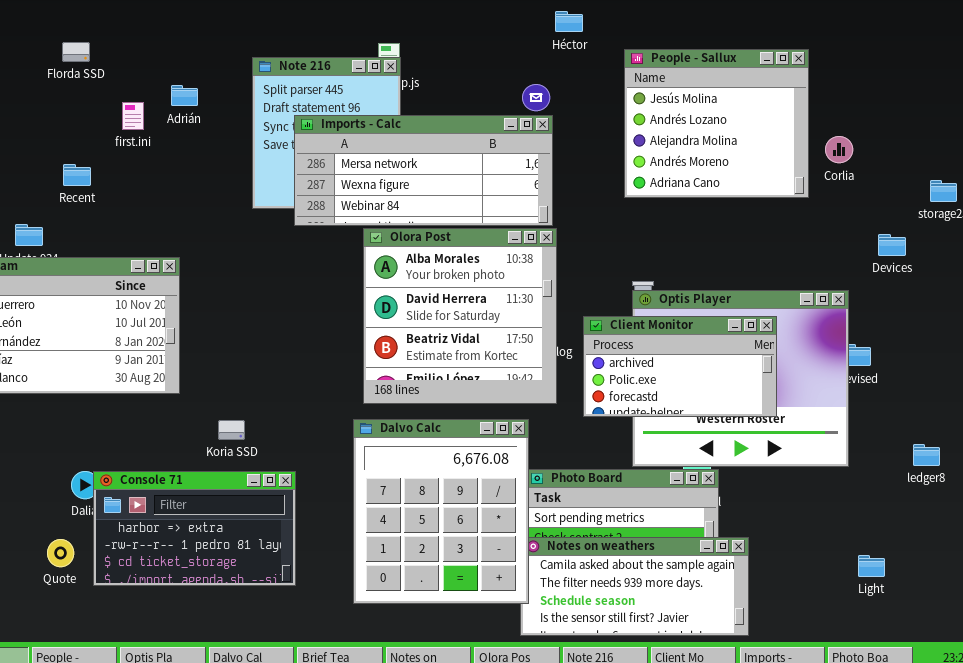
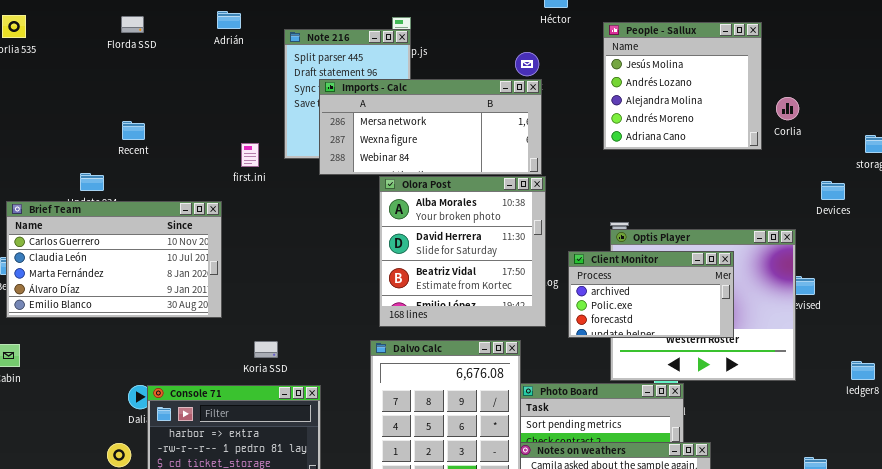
Adrián: [171,85,198,106] -> [217,11,241,29], moved
first.ini: [122,102,144,130] -> [241,143,259,167], moved

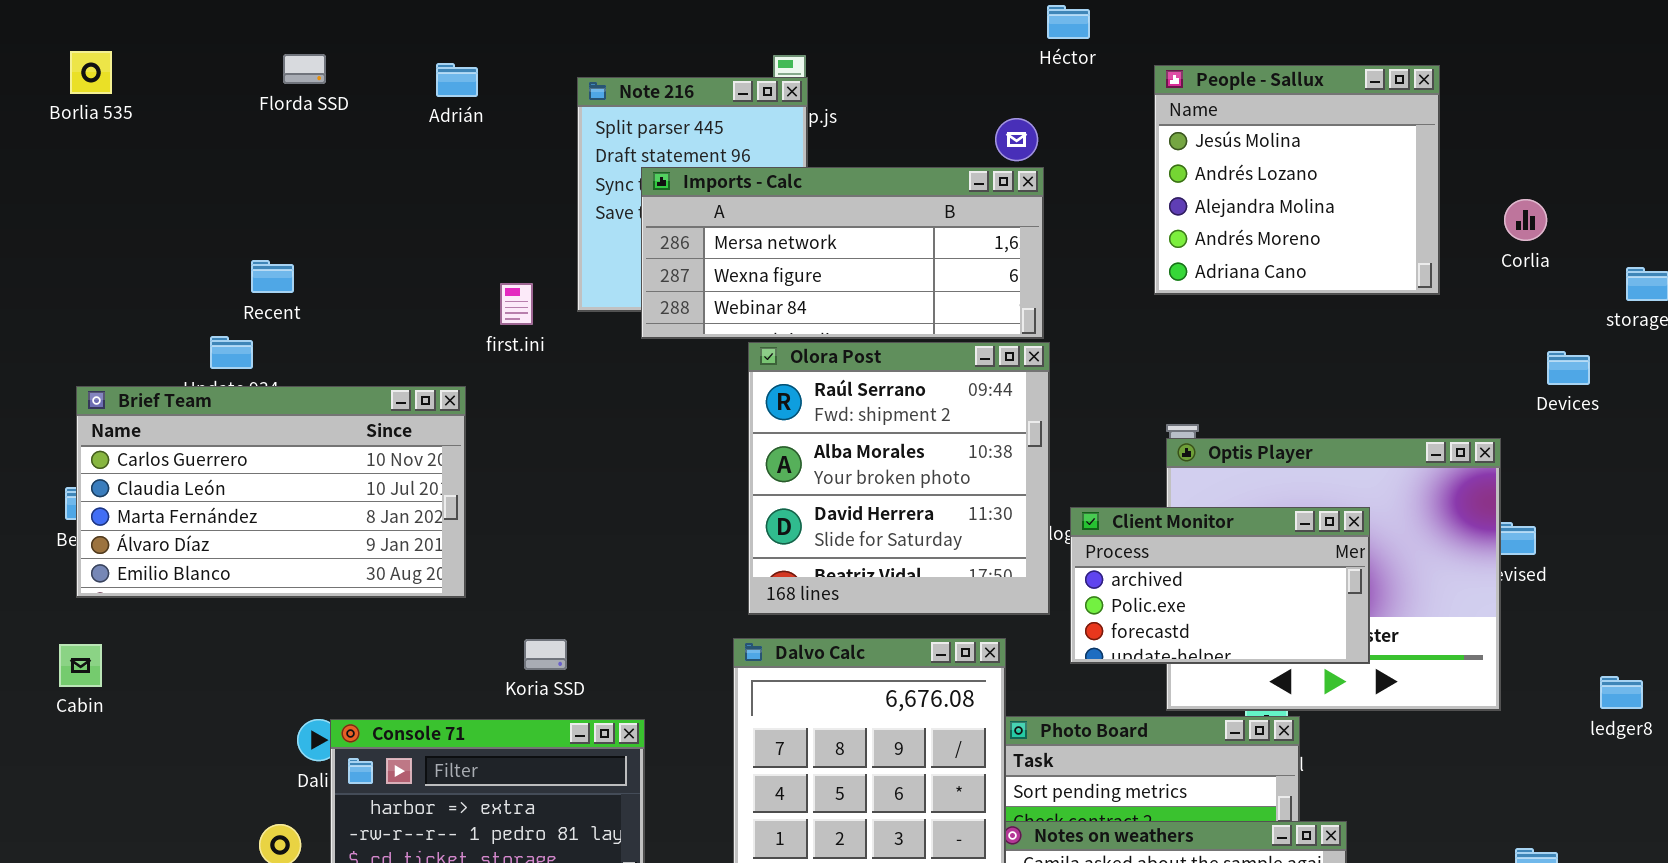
Adrián: [217,11,241,29] -> [436,63,478,97], moved
Corlia: [776,97,799,120] -> [1504,199,1547,241], moved
Recent: [122,121,145,140] -> [251,260,294,293], moved
Olora Post: [379,176,546,327] -> [748,342,1050,615], scrolled up 1 row
Client Monitor: [568,251,734,338] -> [1070,507,1370,664], moved

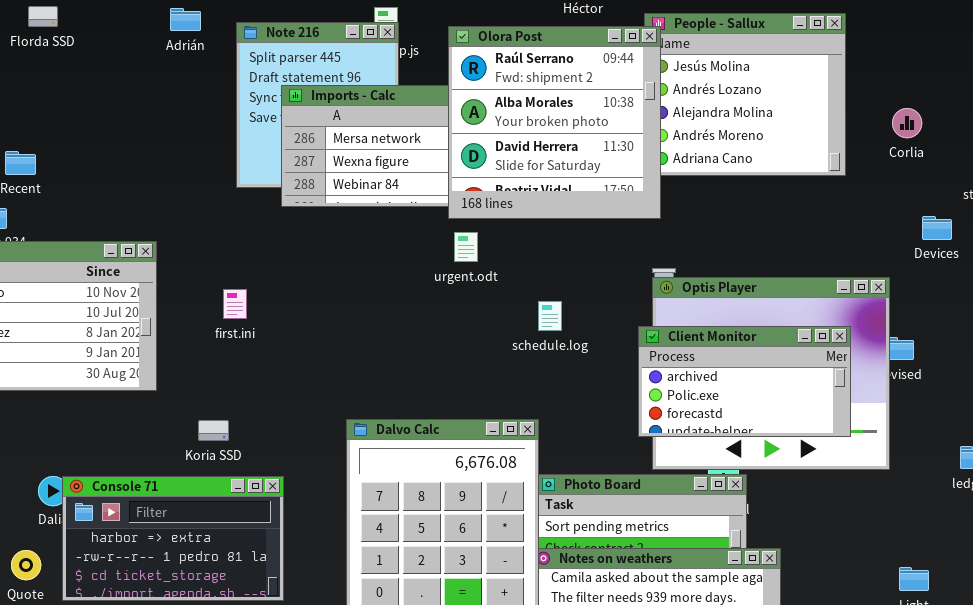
Adrián: [436,63,478,97] -> [170,8,201,31], moved
first.ini: [500,283,533,325] -> [223,289,247,319], moved
Olora Post: [748,342,1050,615] -> [448,26,661,219], moved
Client Monitor: [1070,507,1370,664] -> [638,326,851,437], moved

